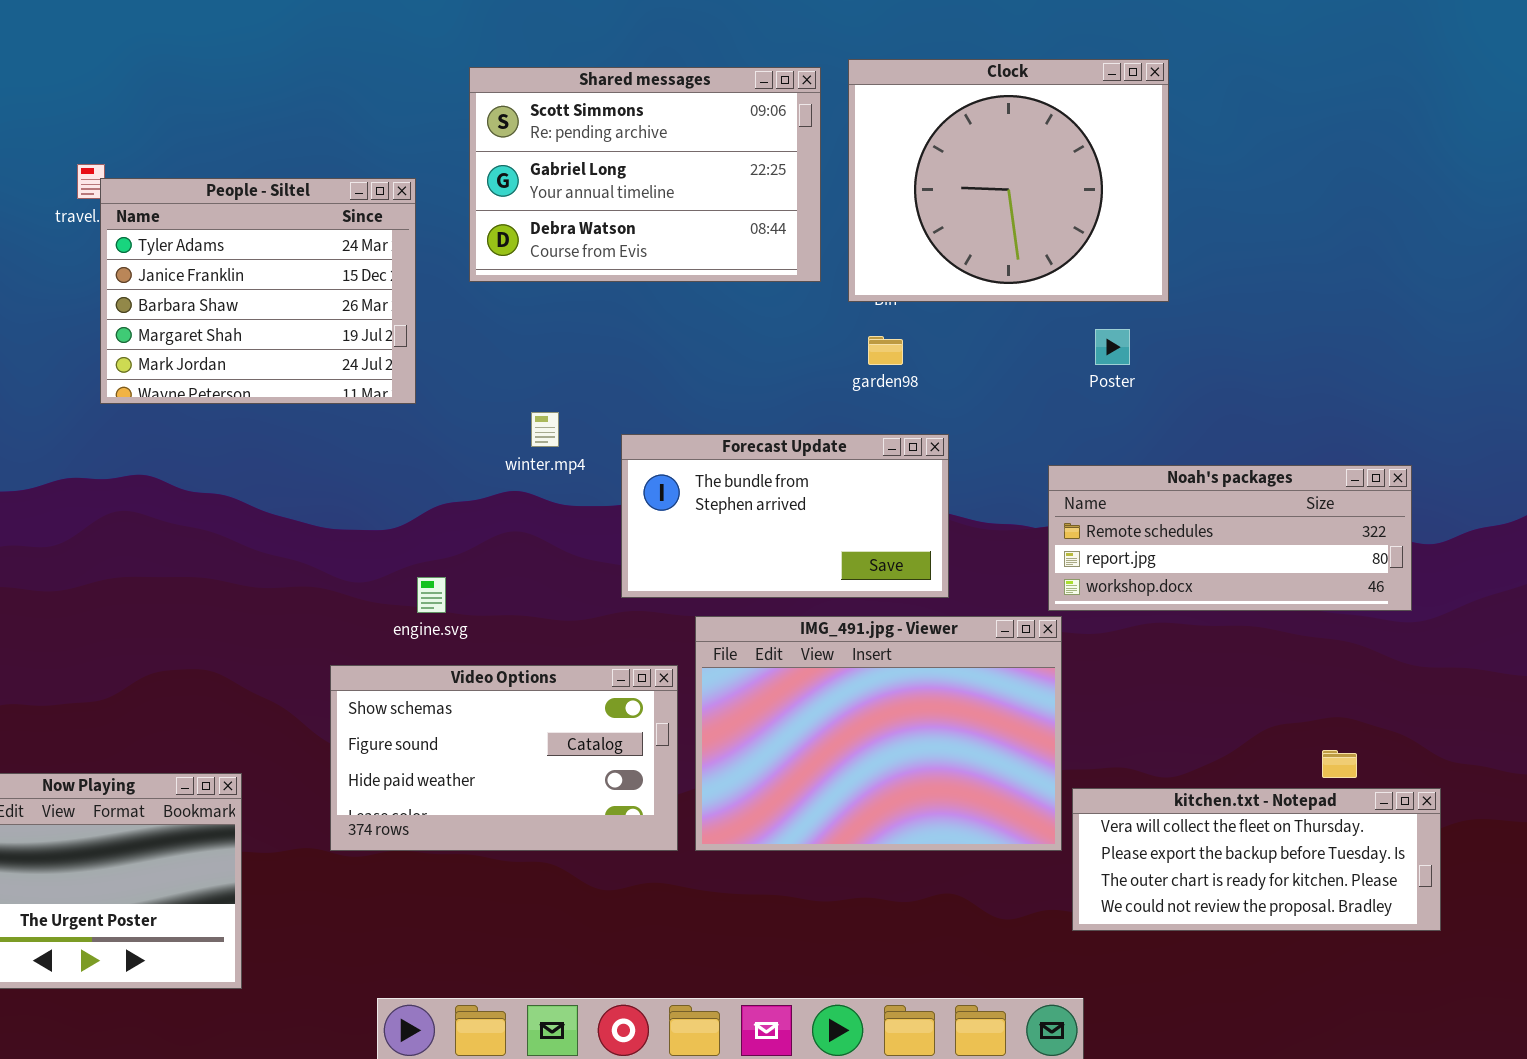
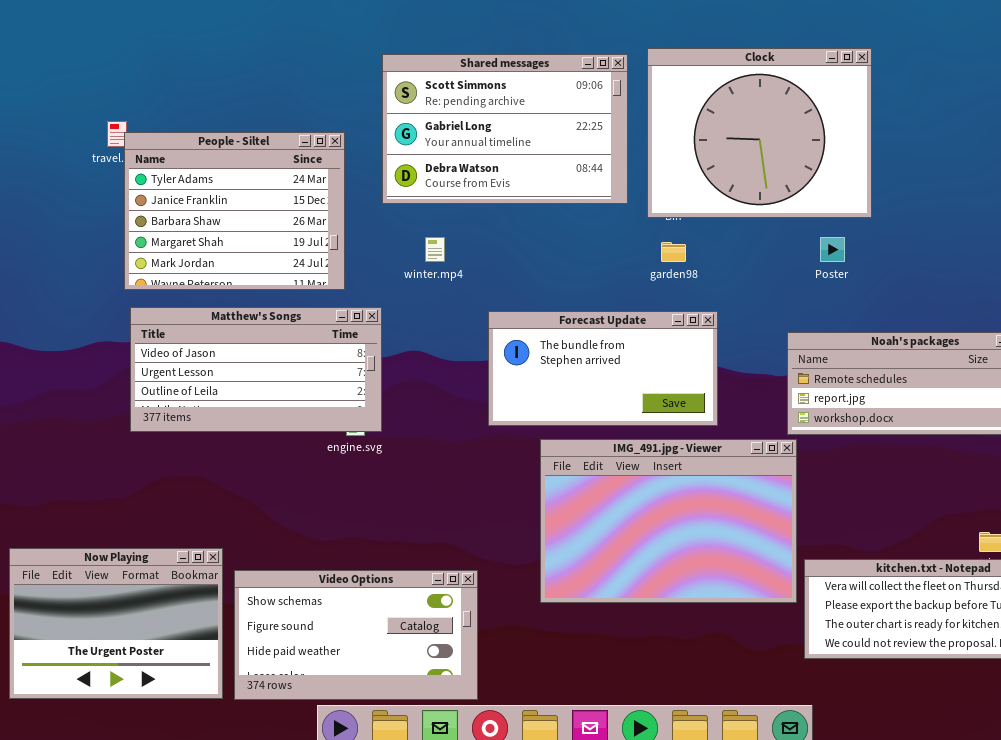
winter.mp4: [531,412,559,447] -> [425,237,445,262], moved
Matthew's Songs: none -> [130,307,382,432], opened
Video Options: [330,665,678,851] -> [234,570,478,700], moved

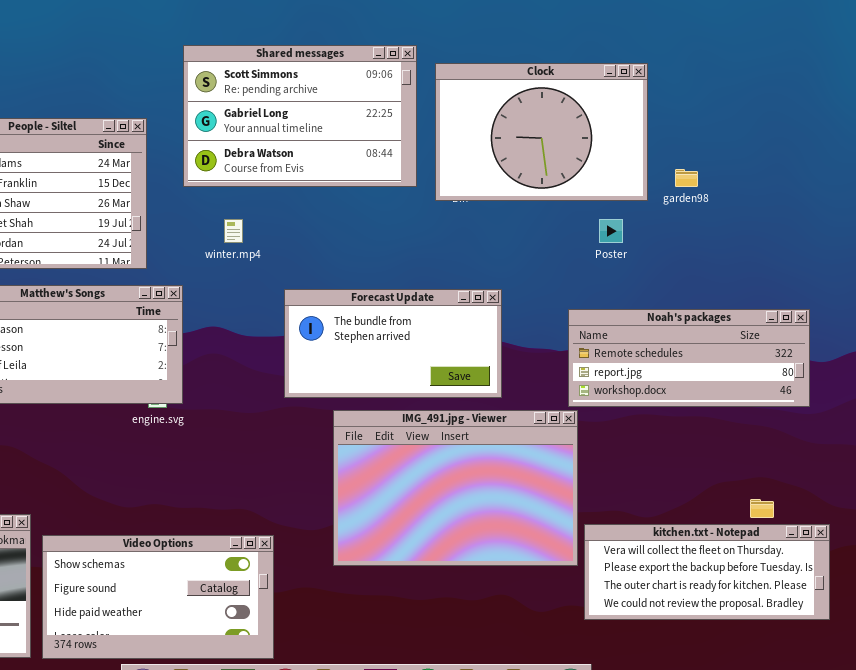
Clock: [647,48,872,218] -> [435,63,648,201], resized
garden98: [661,242,686,262] -> [675,169,698,187], moved

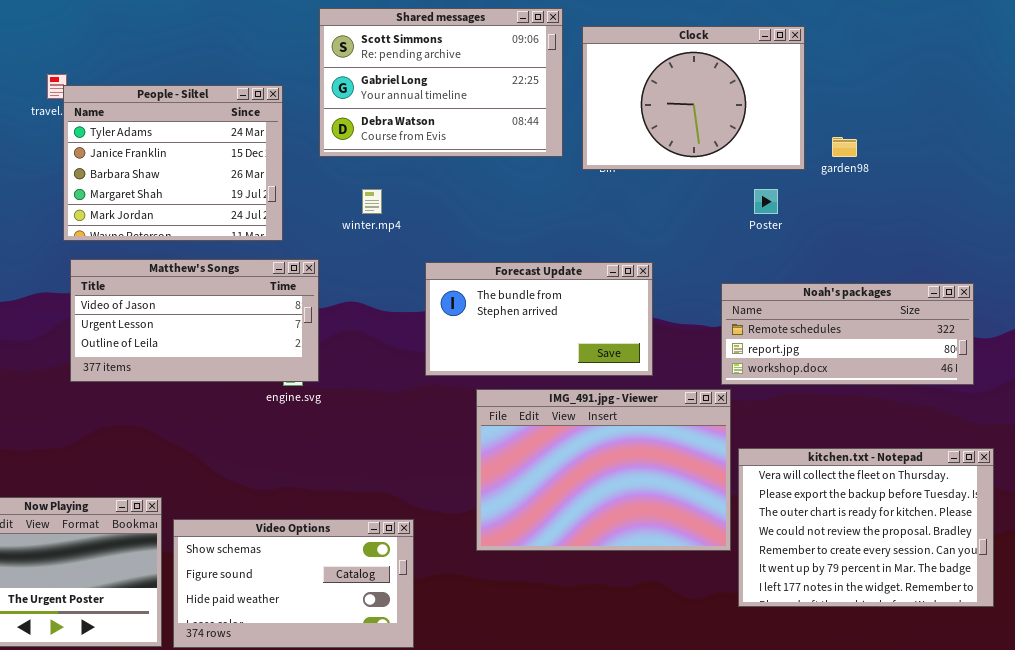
kitchen.txt - Notepad: [584,524,830,620] -> [738,448,994,607], resized

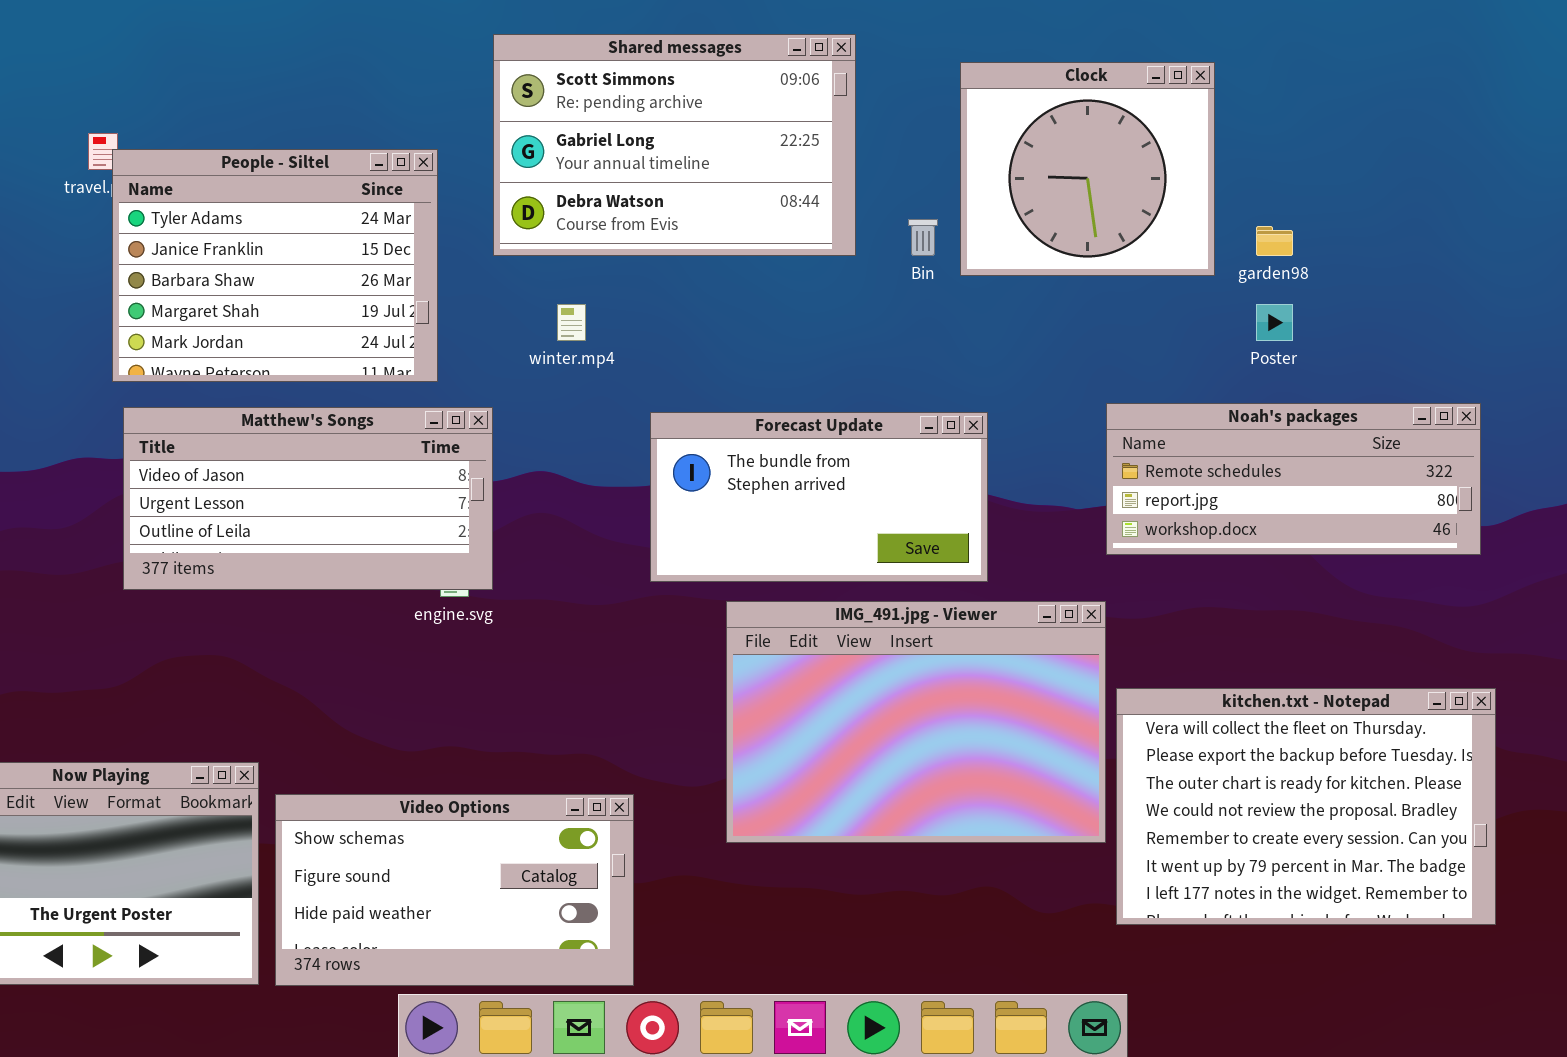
Clock: [582,26,805,170] -> [960,62,1215,276], resized
Poster: [754,189,778,214] -> [1256,304,1293,341], moved
Noah's packages: [721,283,974,385] -> [1106,403,1481,555], moved

